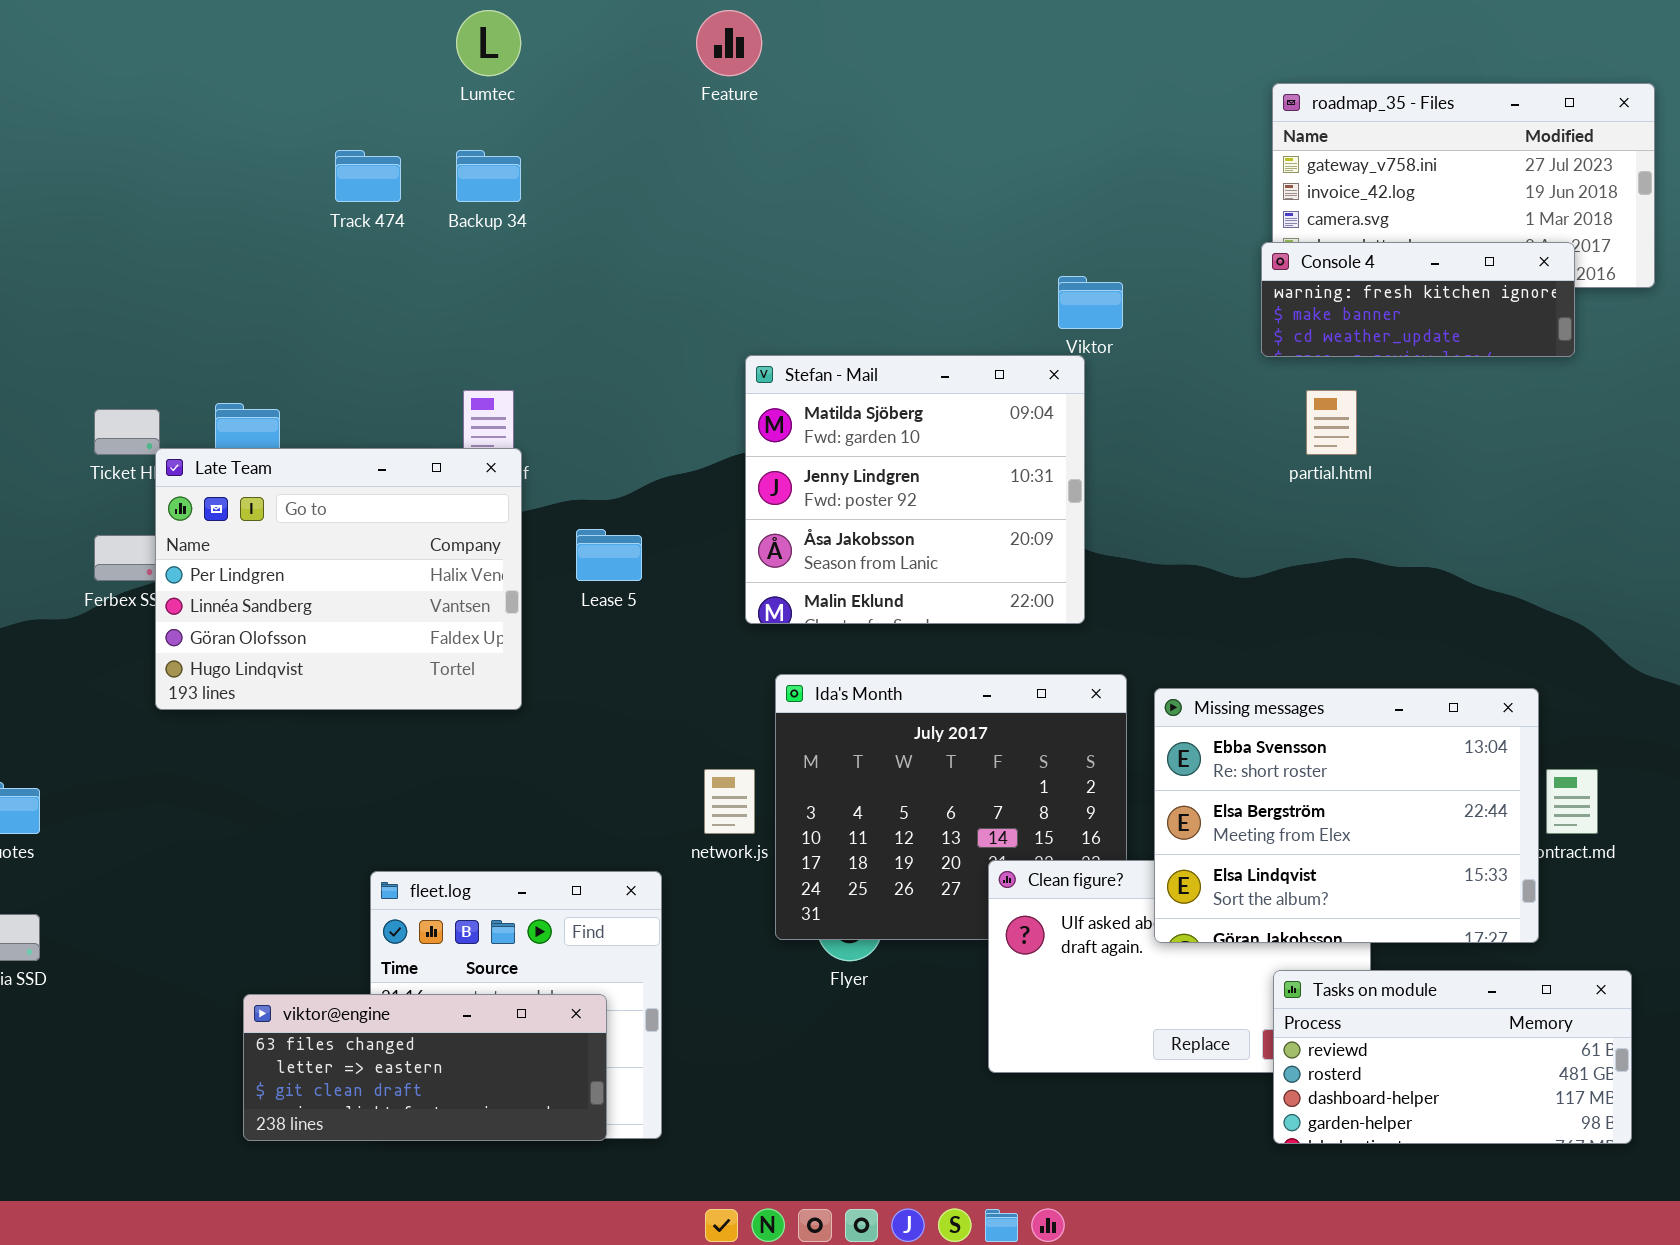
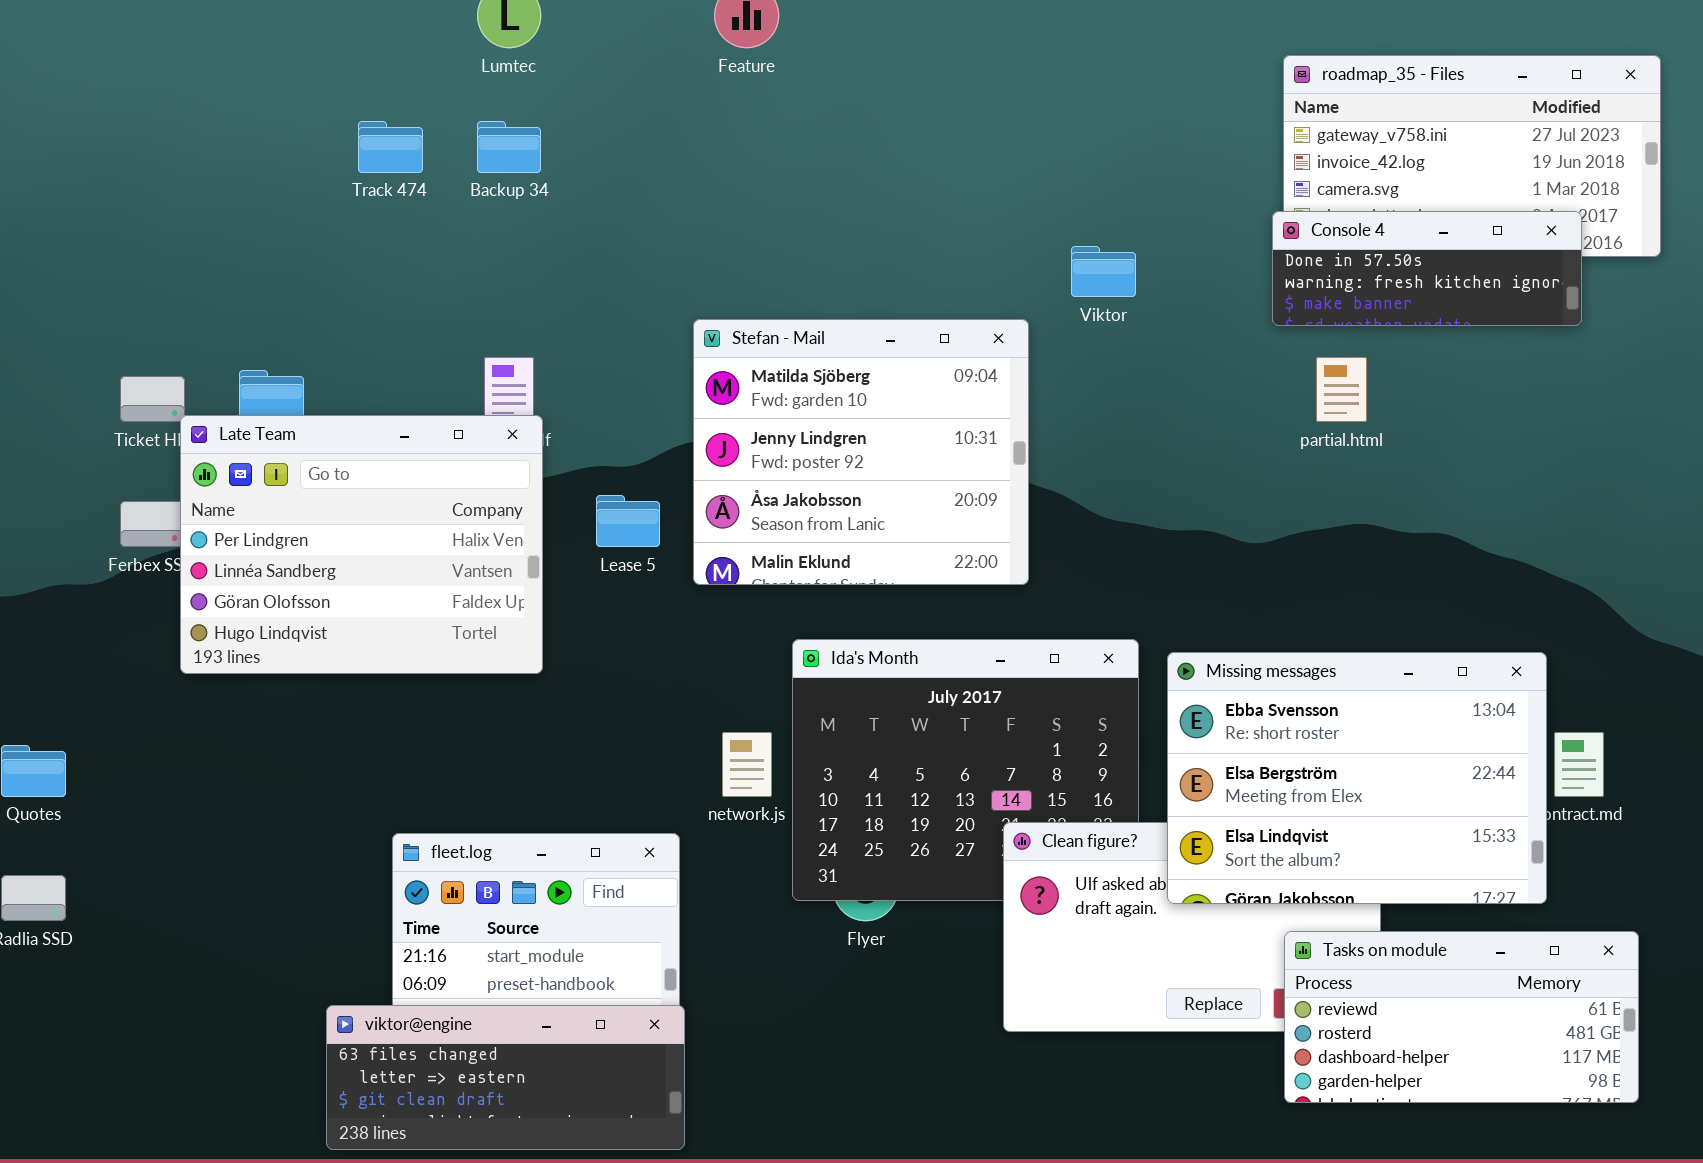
Console 4: [1261,242,1575,357] -> [1272,211,1582,326], scrolled up 1 row
Stefan - Mail: [745,355,1085,624] -> [693,319,1029,585], moved
viktor@engine: [243,994,607,1141] -> [326,1005,685,1150], moved

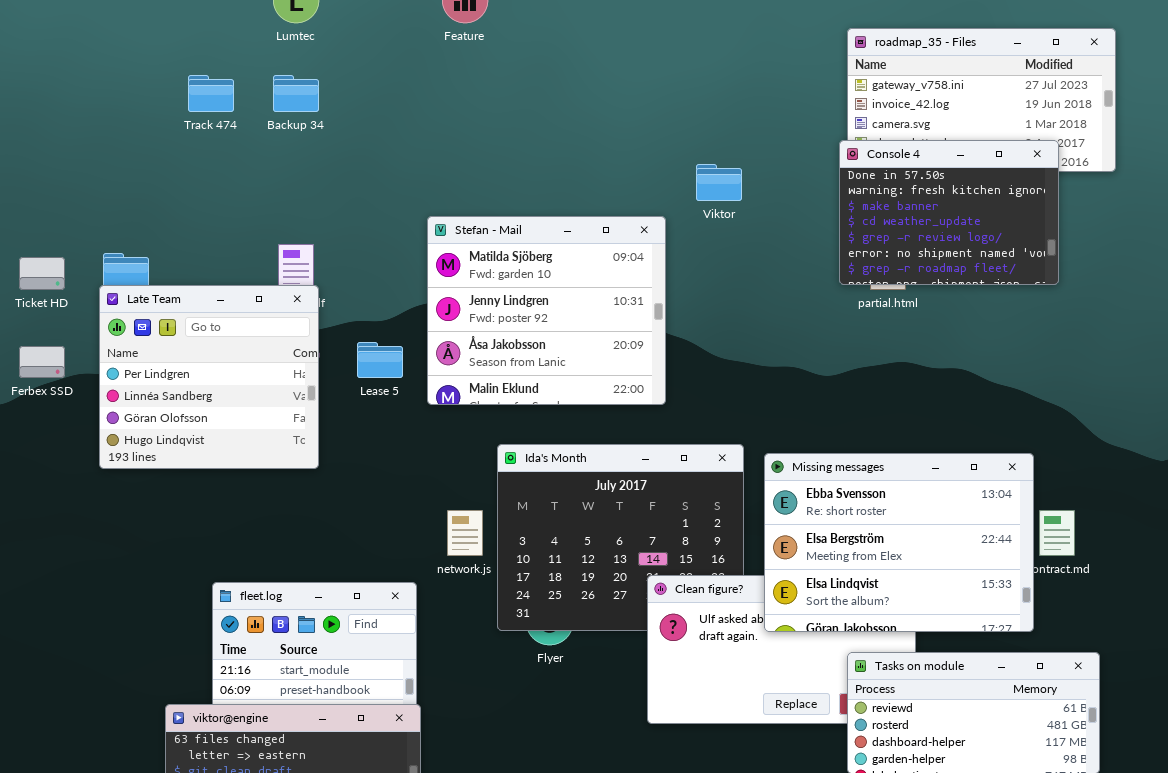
Console 4: [1272,211,1582,326] -> [839,140,1059,285], resized
Late Team: [180,415,543,674] -> [99,285,319,469], resized

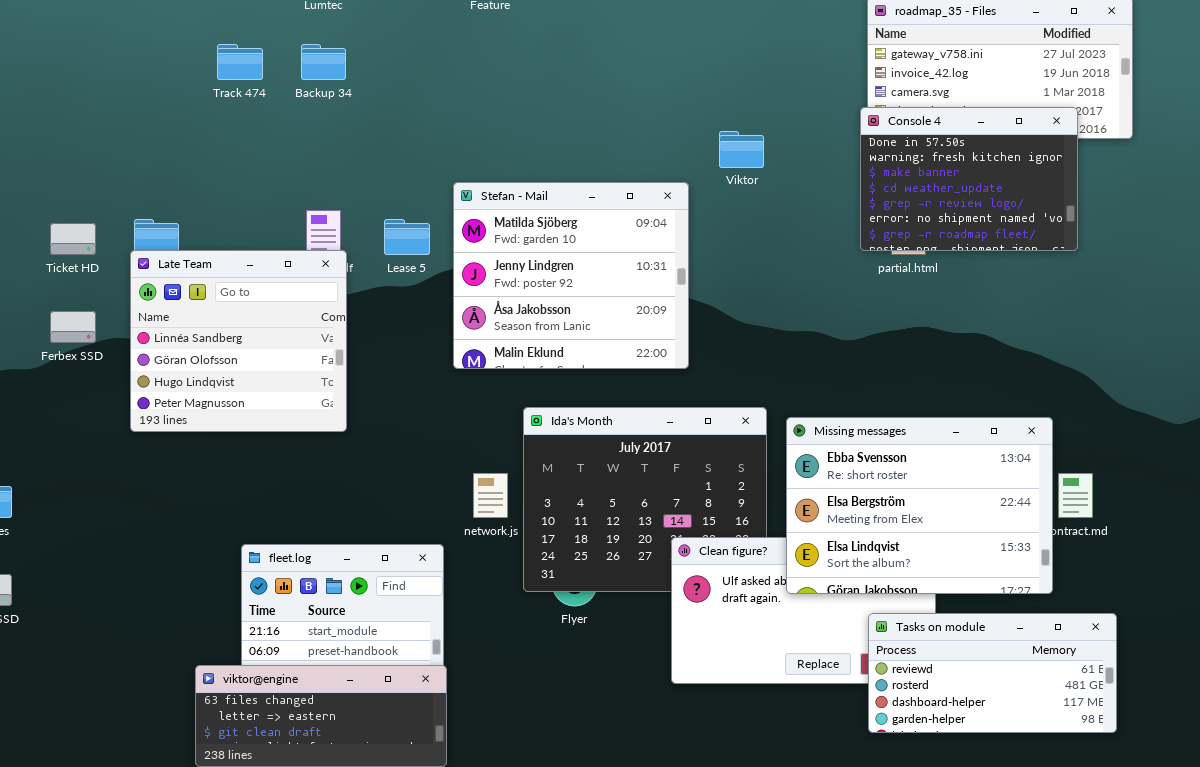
Late Team: [99,285,319,469] -> [130,250,347,432], scrolled down 1 row
Lease 5: [357,342,403,378] -> [384,219,430,255], moved

